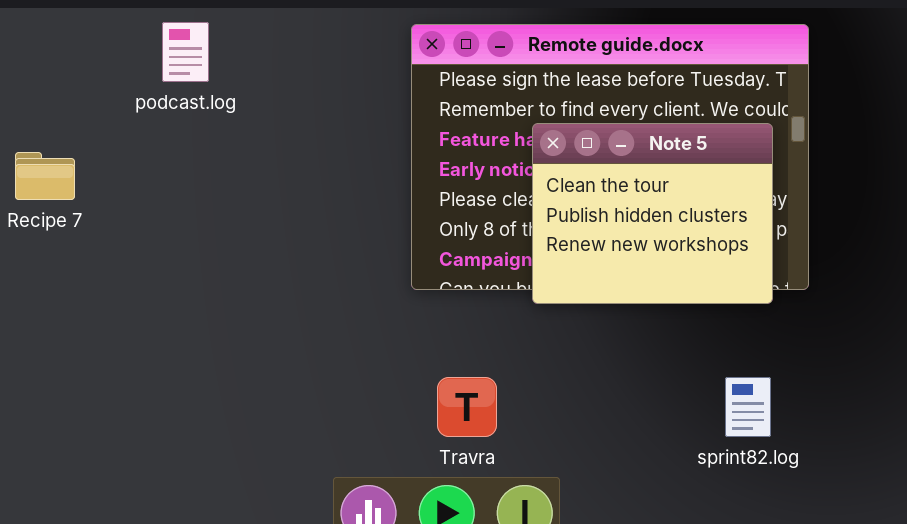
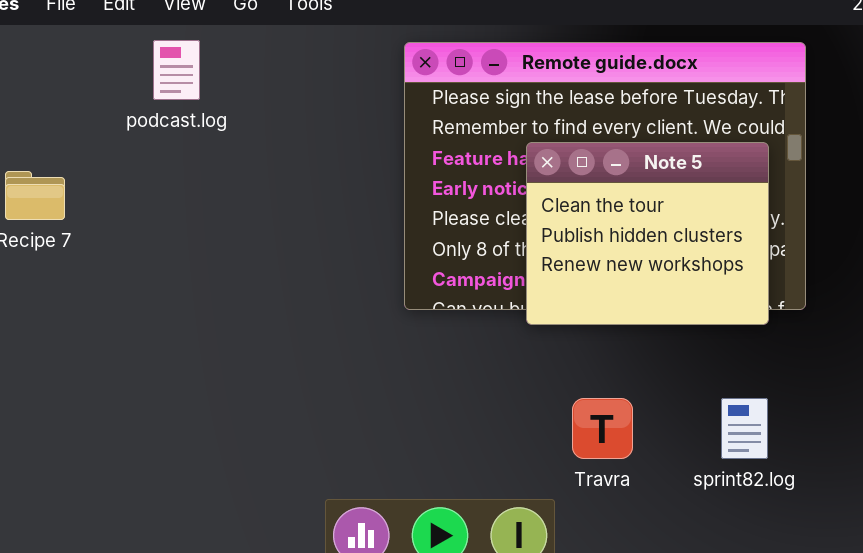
Travra: [437,377,497,437] -> [572,398,633,459], moved

